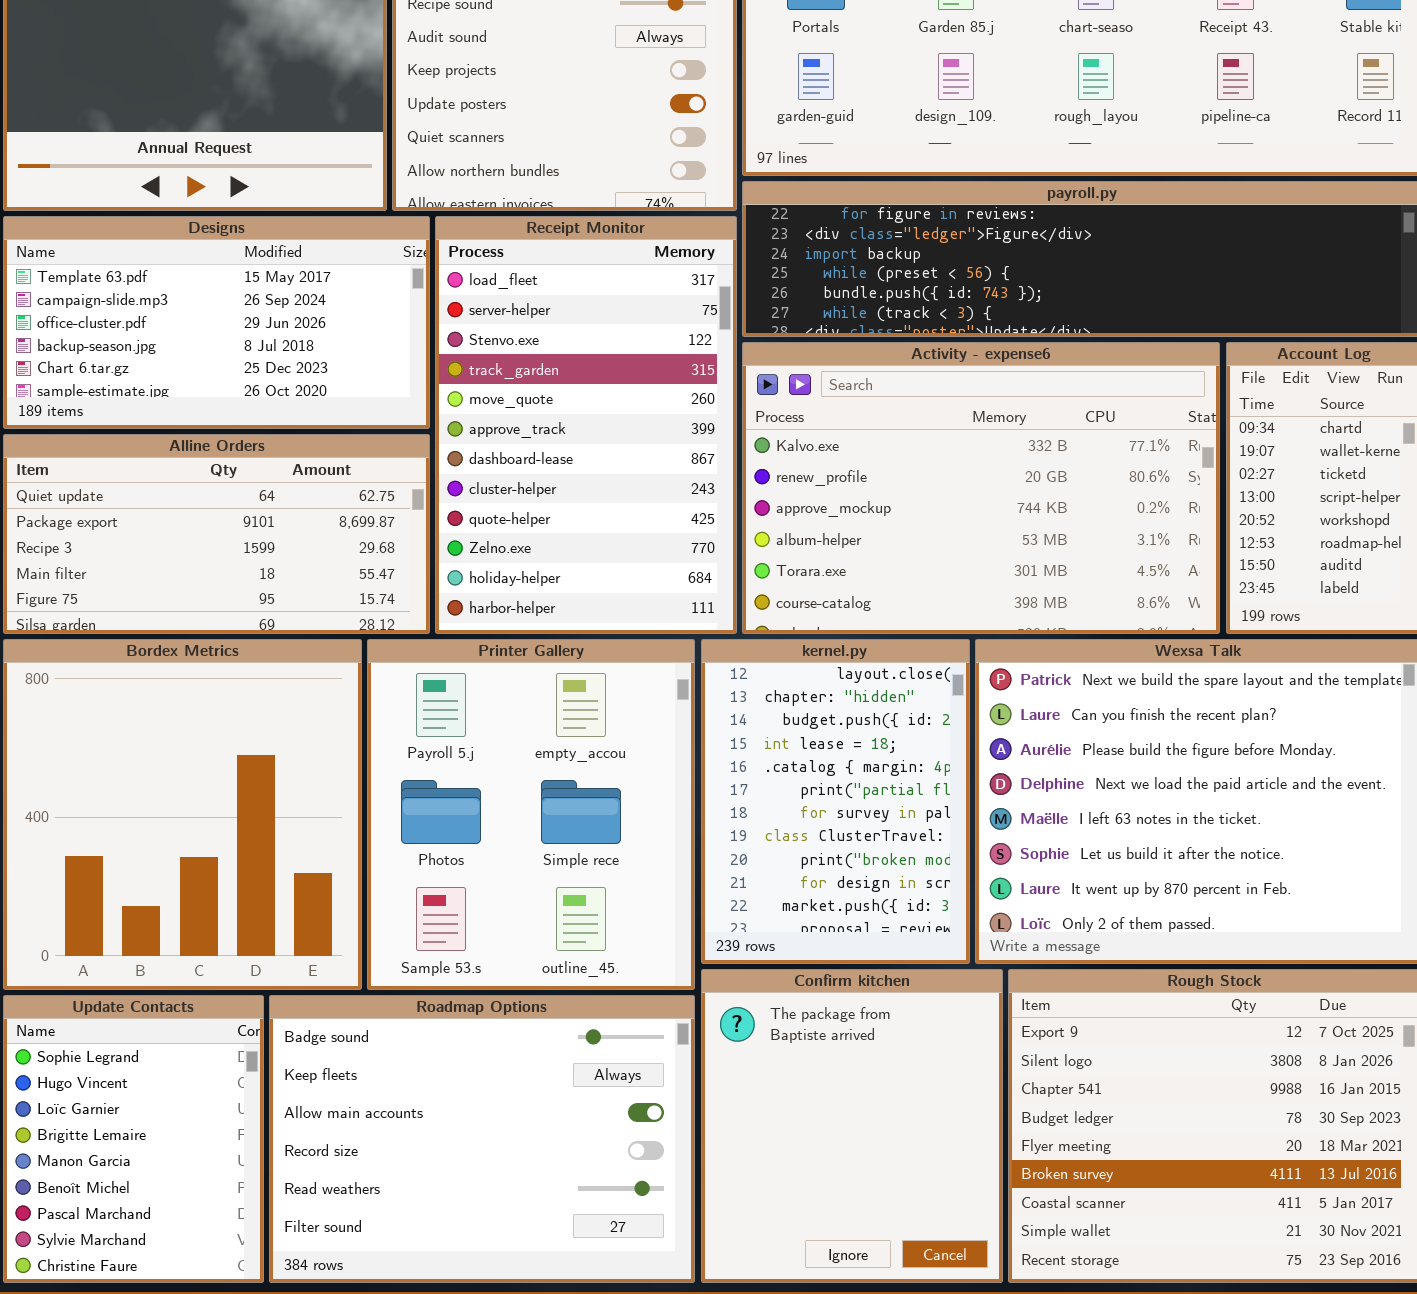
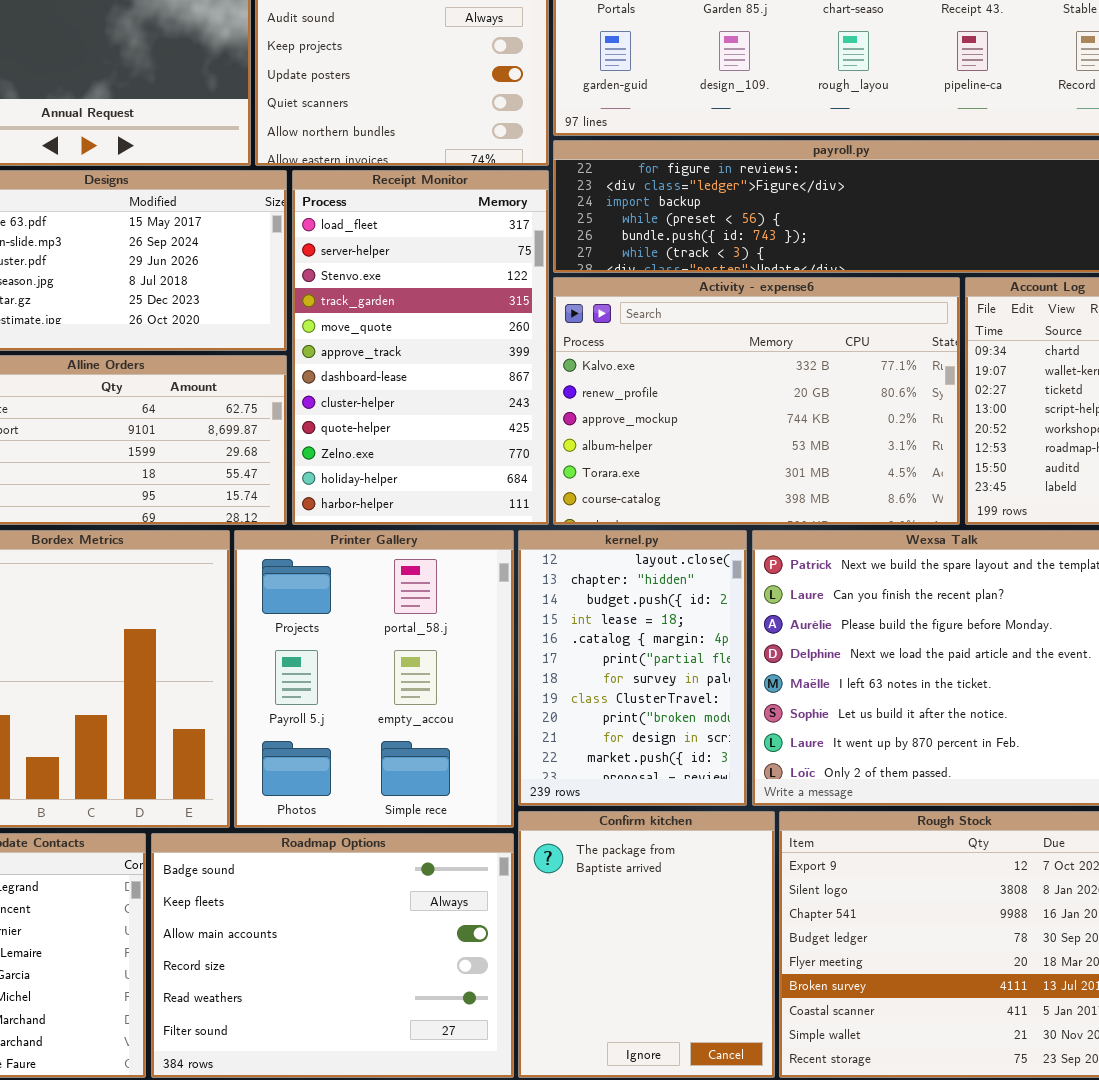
Printer Gallery: [367,639,695,990] -> [234,530,514,828], scrolled up 1 row

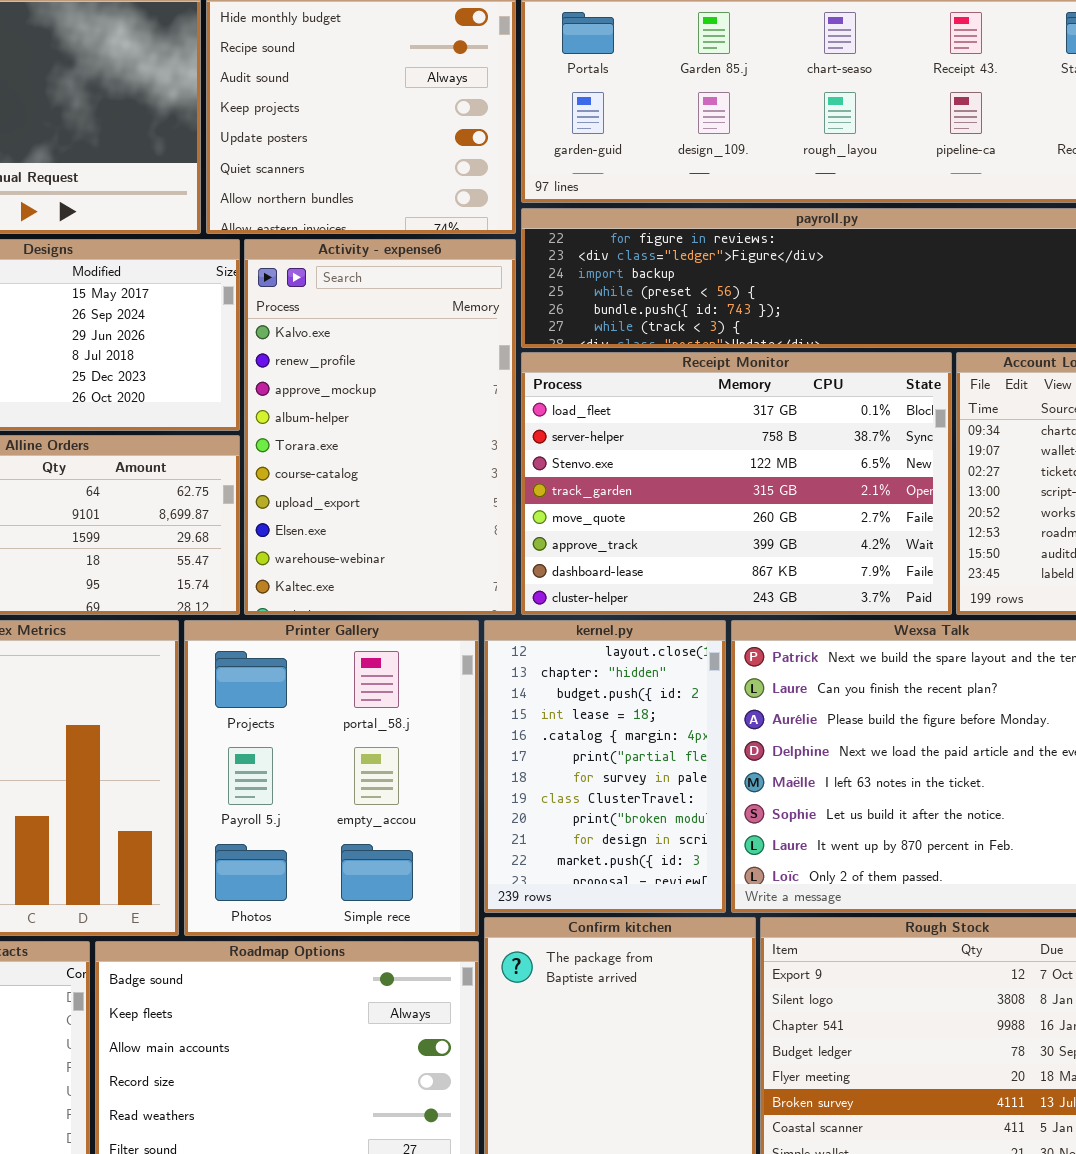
Receipt Monitor: [292,170,549,525] -> [521,352,952,615], moved, resized
Activity - expense6: [553,277,960,525] -> [244,239,516,615], moved, resized

